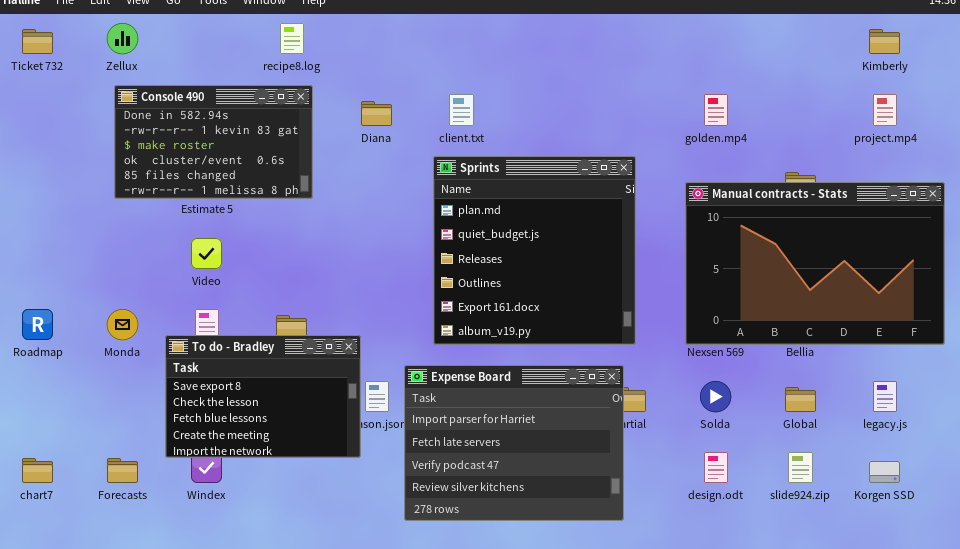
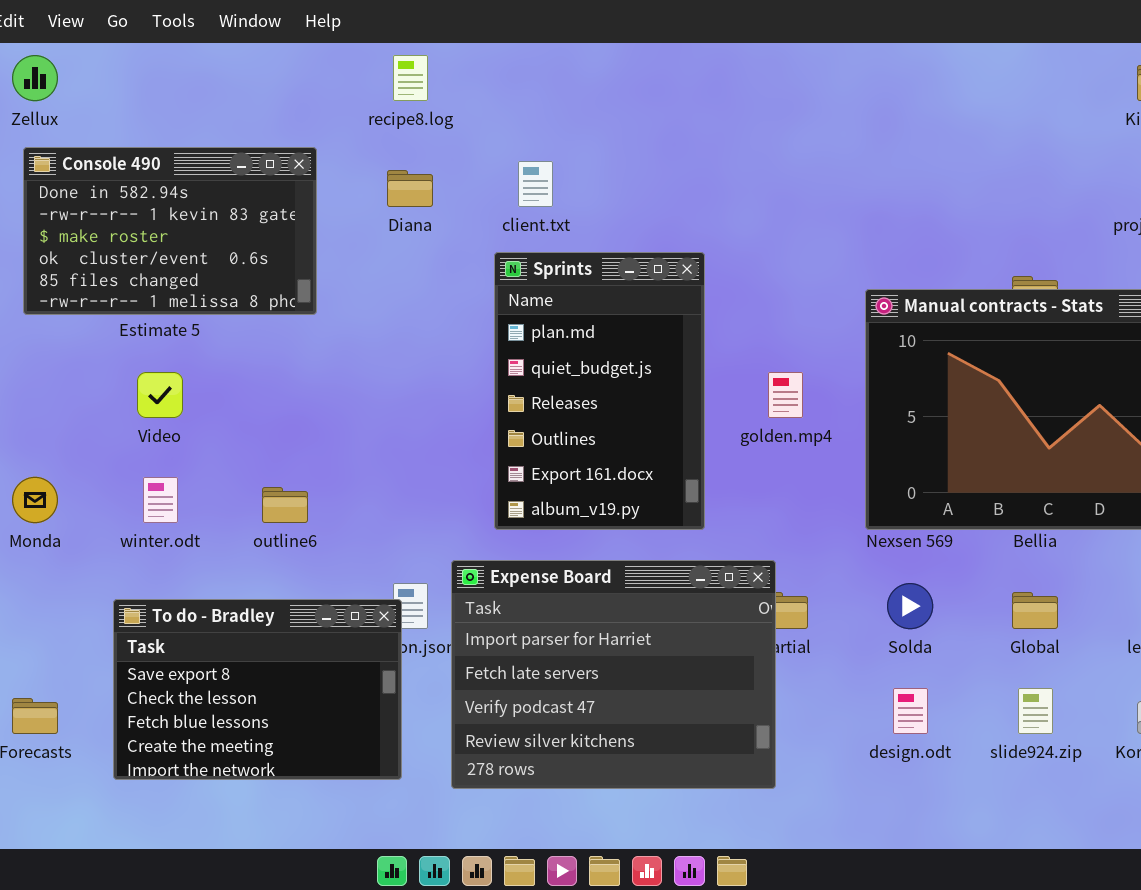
recipe8.log: [280,23,304,54] -> [393,55,428,101], moved
golden.mp4: [704,94,728,126] -> [768,372,803,418], moved
Sprints: [433,156,636,345] -> [494,252,705,530], resized
To do - Bradley: [165,335,361,458] -> [113,599,402,780], moved

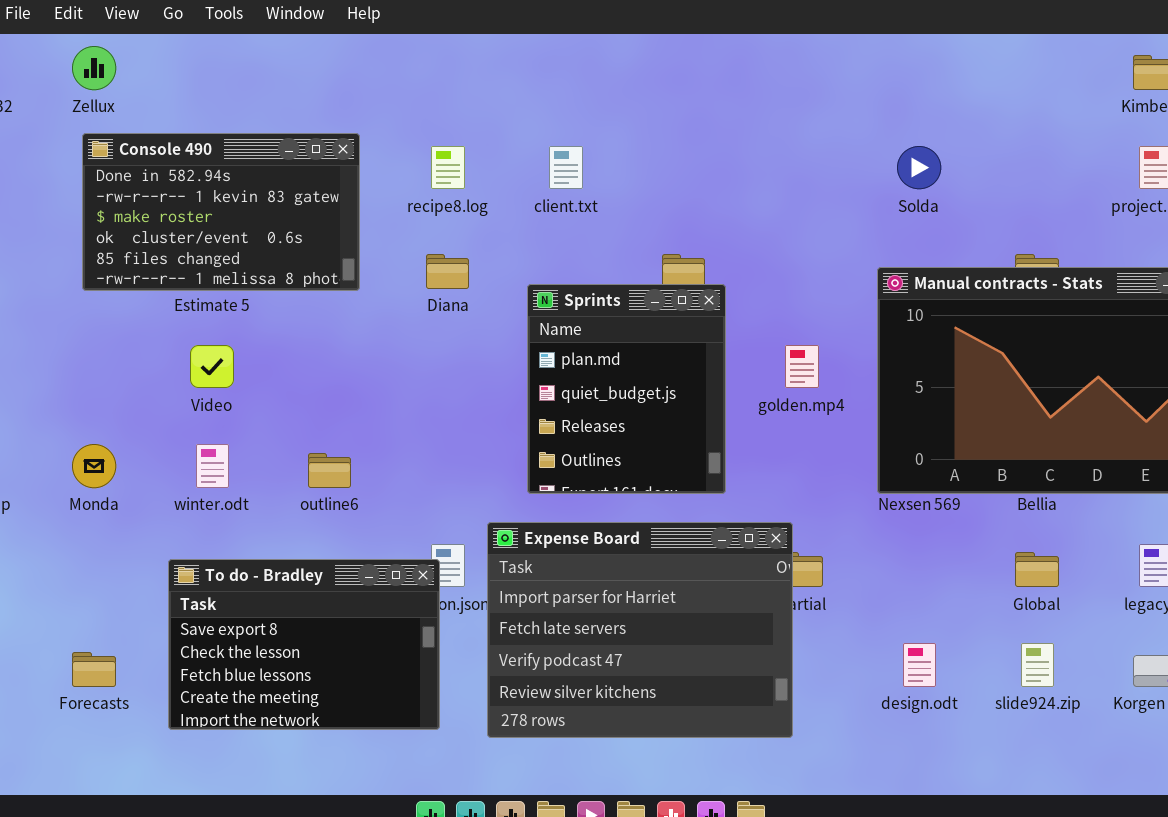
recipe8.log: [393,55,428,101] -> [431,146,465,189], moved
Diana: [387,170,433,207] -> [426,254,469,289], moved
Sprints: [494,252,705,530] -> [527,284,726,494], resized
Solda: [887,583,933,629] -> [897,146,941,189], moved

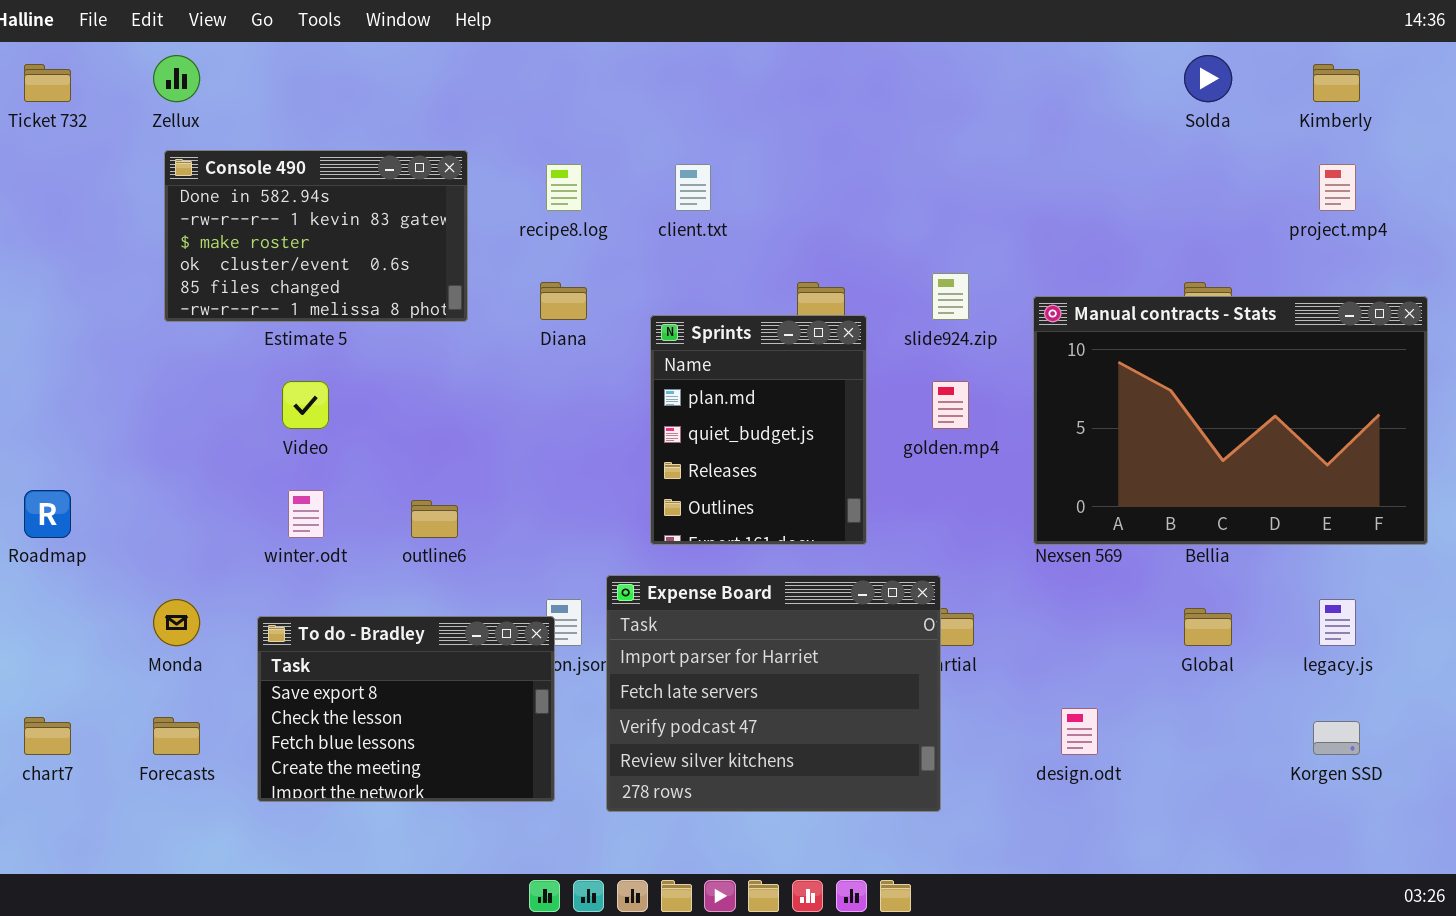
Solda: [897,146,941,189] -> [1184,55,1232,102], moved
Monda: [72,444,116,488] -> [153,599,200,646], moved
slide924.zip: [1021,643,1054,687] -> [932,273,969,320], moved

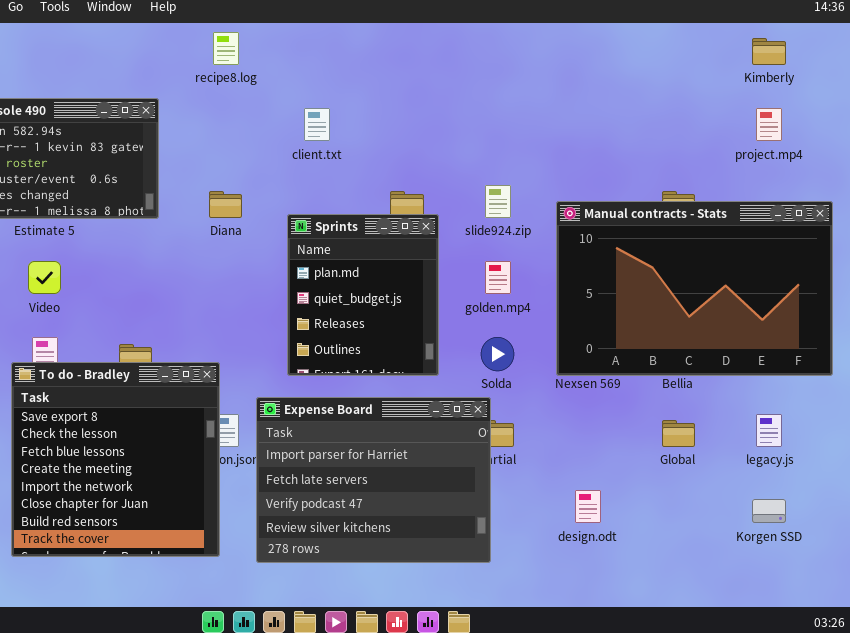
Solda: [1184,55,1232,102] -> [481,337,514,371], moved
recipe8.log: [546,164,582,211] -> [213,32,239,65], moved
To do - Bradley: [257,616,555,802] -> [11,362,220,557], resized

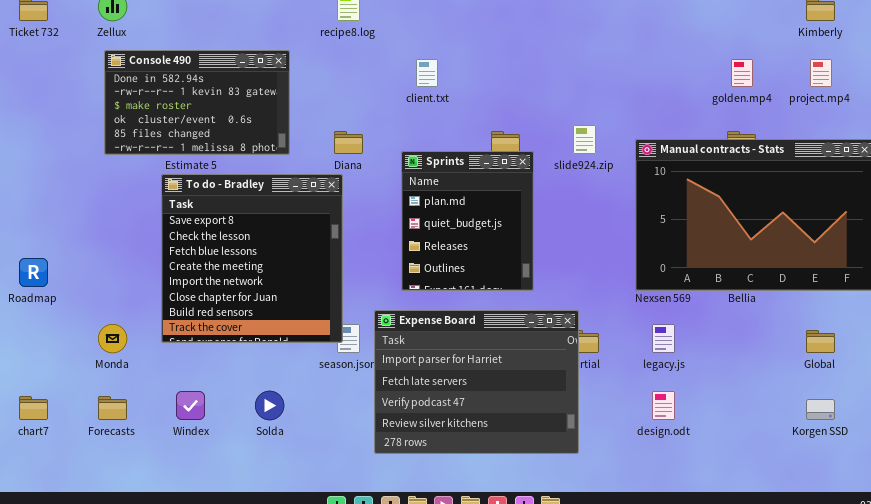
golden.mp4: [485,261,511,294] -> [731,59,753,87], moved
Solda: [481,337,514,371] -> [255,391,284,420], moved
To do - Bradley: [11,362,220,557] -> [161,174,343,343], moved
legacy.js: [756,414,782,447] -> [652,324,675,353], moved
Global: [662,420,695,447] -> [806,330,835,353], moved

